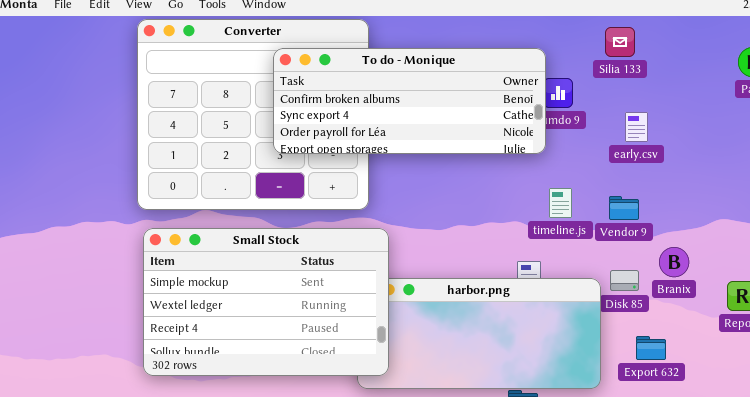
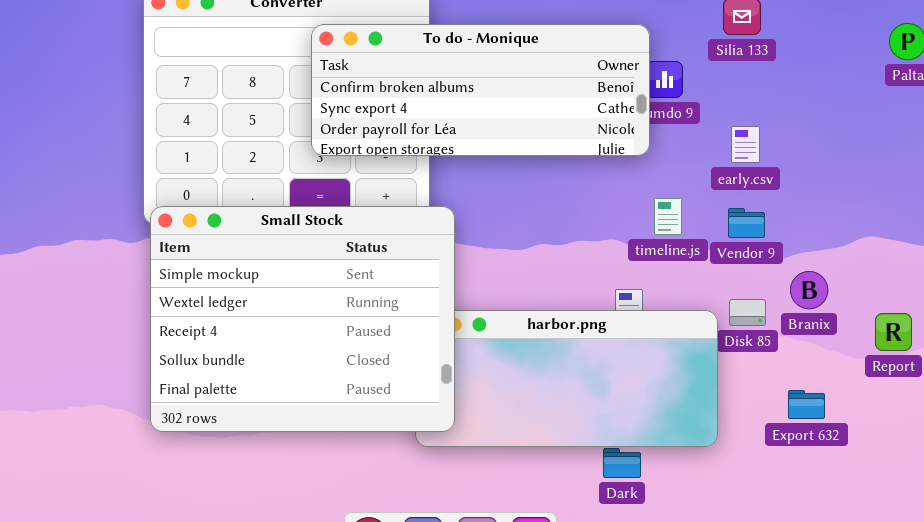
early.csv: [625,112,648,142] -> [731,126,760,163], moved
Small Stock: [143,228,389,376] -> [150,206,455,432], resized
Export 632: [636,336,666,360] -> [788,390,825,419], moved

